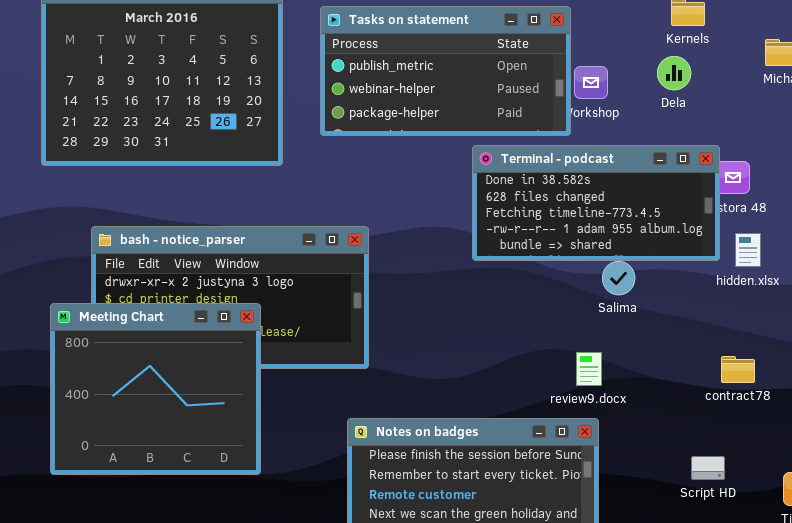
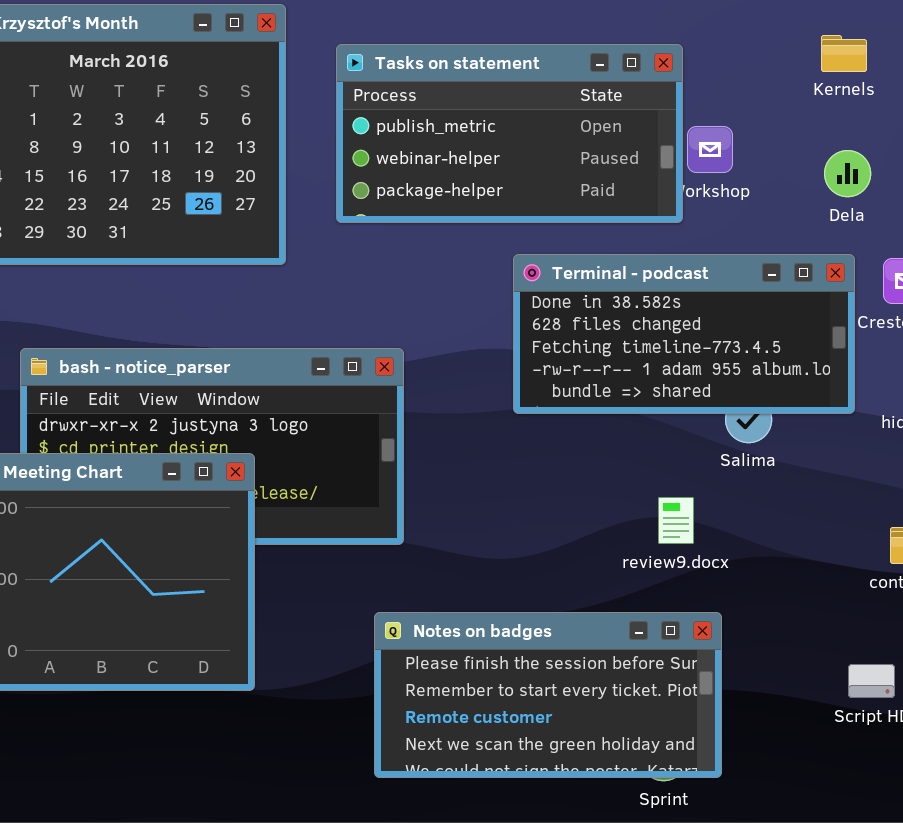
Dela: [657,56,691,90] -> [824,150,871,197], moved
Terminal - podcast: [472,145,720,261] -> [513,254,855,414], moved
review9.docx: [576,352,602,386] -> [658,497,694,544], moved

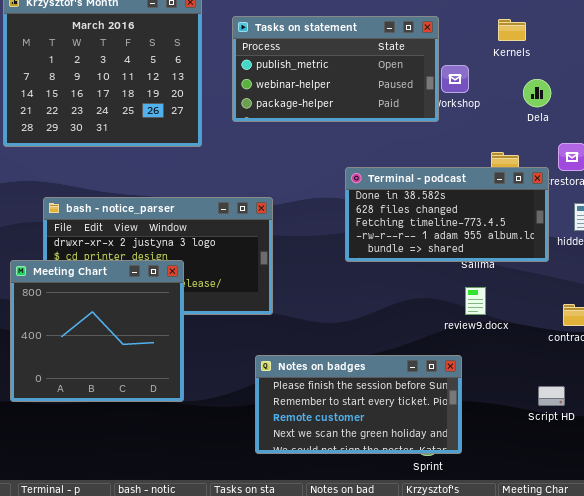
Kernels: [821,35,867,72] -> [498,19,526,41], moved
Terminal - podcast: [513,254,855,414] -> [345,167,549,262], moved
review9.docx: [658,497,694,544] -> [465,287,486,315], moved

